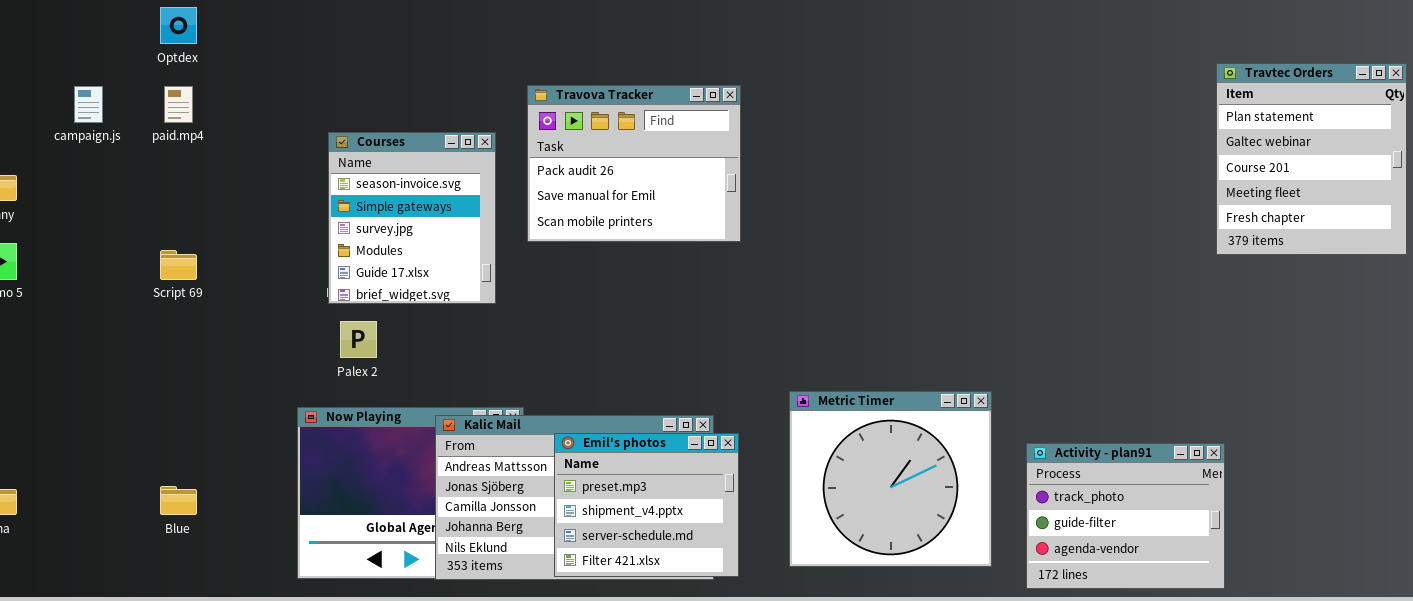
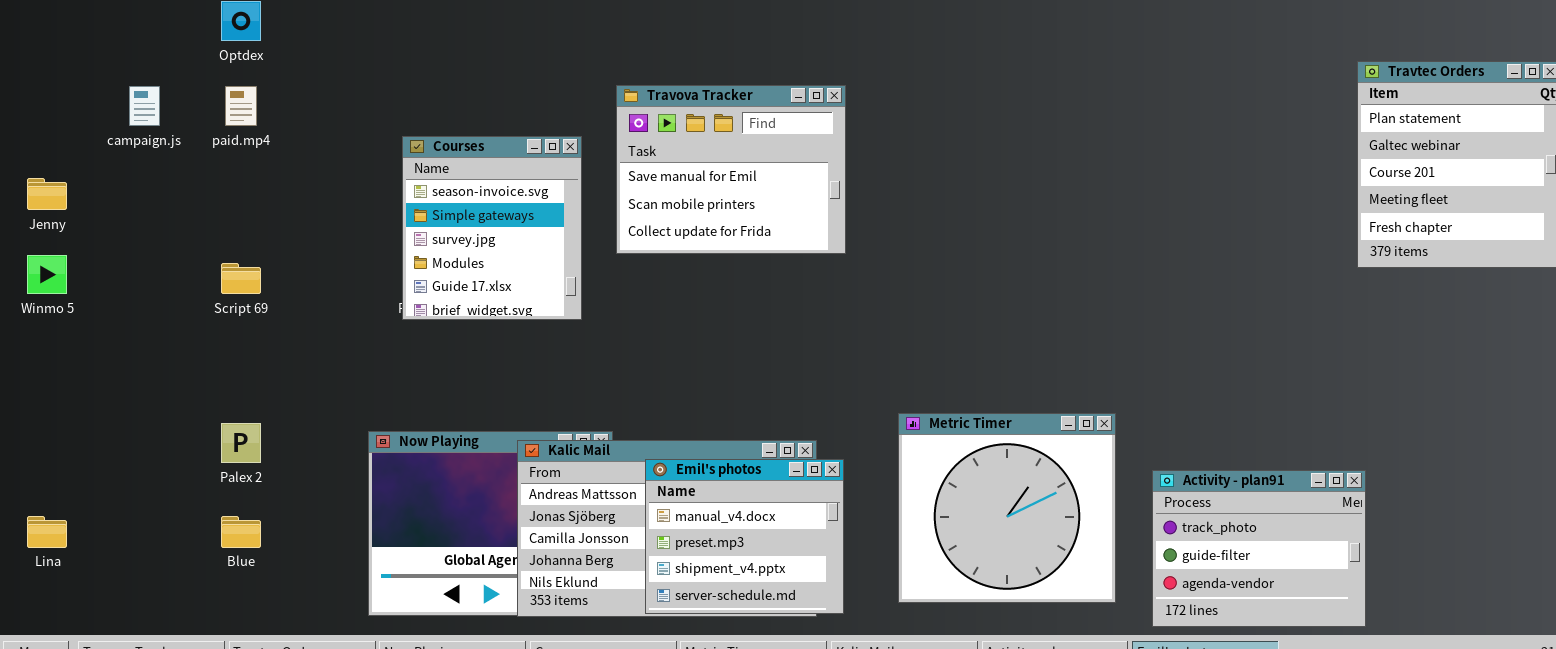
Travova Tracker: [527,85,741,242] -> [616,85,846,254], scrolled down 1 row
Palex 2: [340,321,377,358] -> [221,423,261,463], moved
Emil's photos: [554,433,739,577] -> [645,459,844,614], scrolled up 1 row

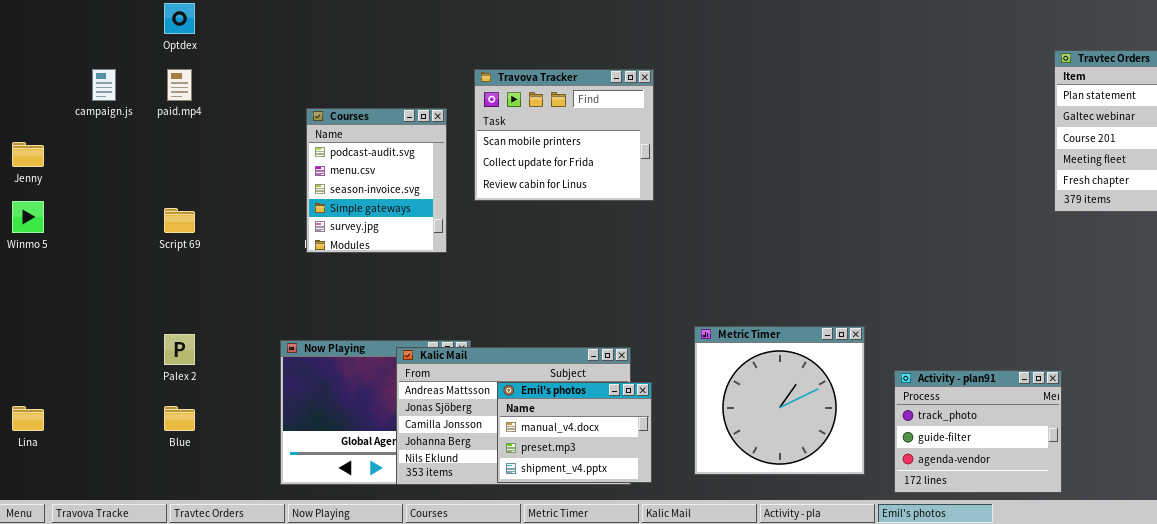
Travova Tracker: [616,85,846,254] -> [474,69,654,201], scrolled down 1 row
Courses: [402,136,582,320] -> [306,108,447,253], scrolled up 2 rows
Emil's photos: [645,459,844,614] -> [497,382,652,483], resized

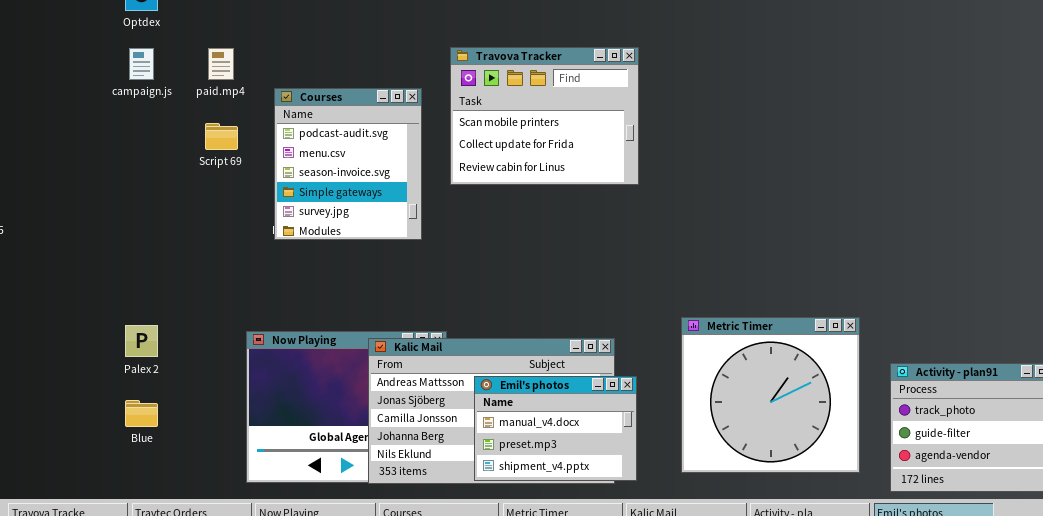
campaign.js: [92,69,116,101] -> [129,48,154,80], moved
paid.mp4: [167,69,192,101] -> [208,48,234,80], moved
Script 69: [164,208,195,233] -> [205,123,238,150], moved

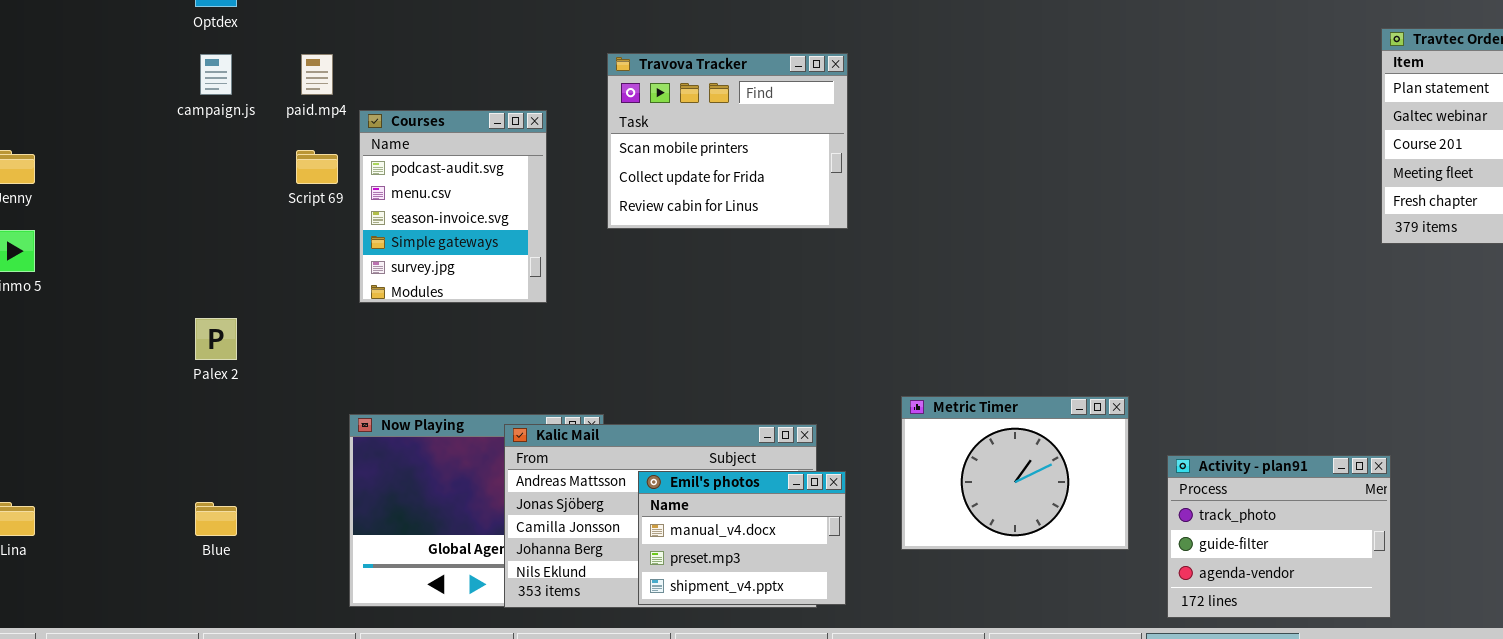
Courses: [274,88,422,240] -> [359,110,547,303], moved
Metric Timer: [681,317,860,473] -> [901,396,1129,550], resized
Palex 2: [125,325,158,357] -> [195,318,237,360], moved

